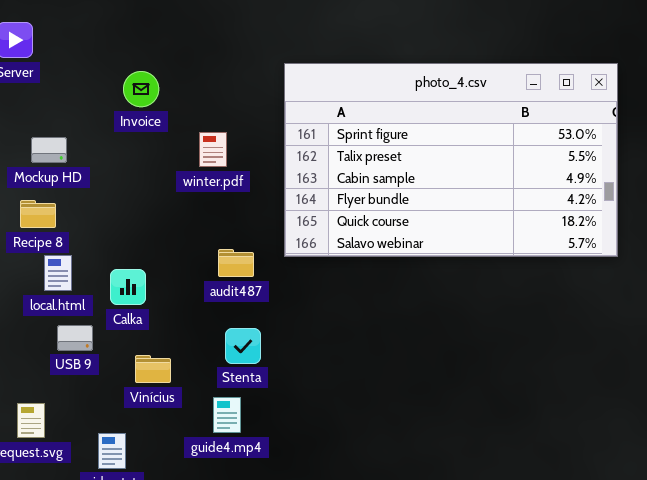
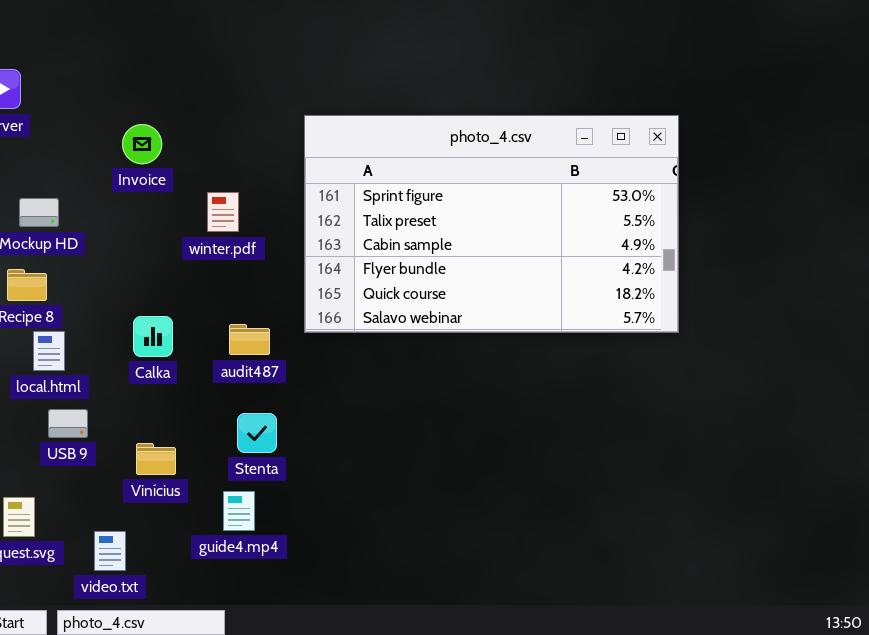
Calka: [110,269,146,305] -> [133,316,173,357], moved

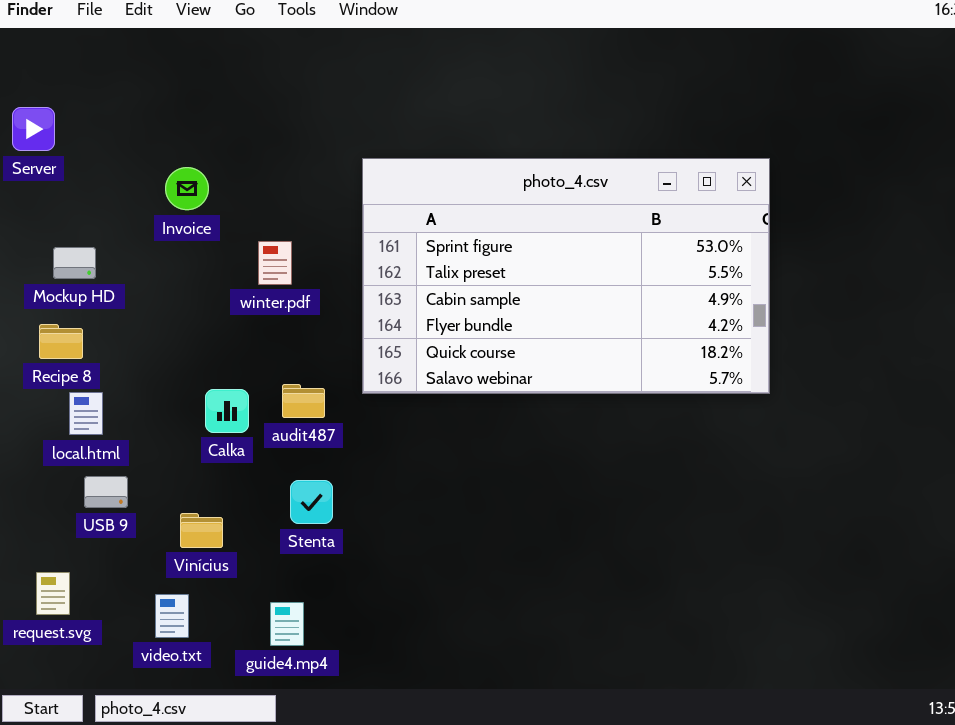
Calka: [133,316,173,357] -> [205,389,249,433], moved
guide4.mp4: [223,491,255,531] -> [270,602,304,646], moved
video.txt: [94,531,126,571] -> [155,594,189,638], moved

